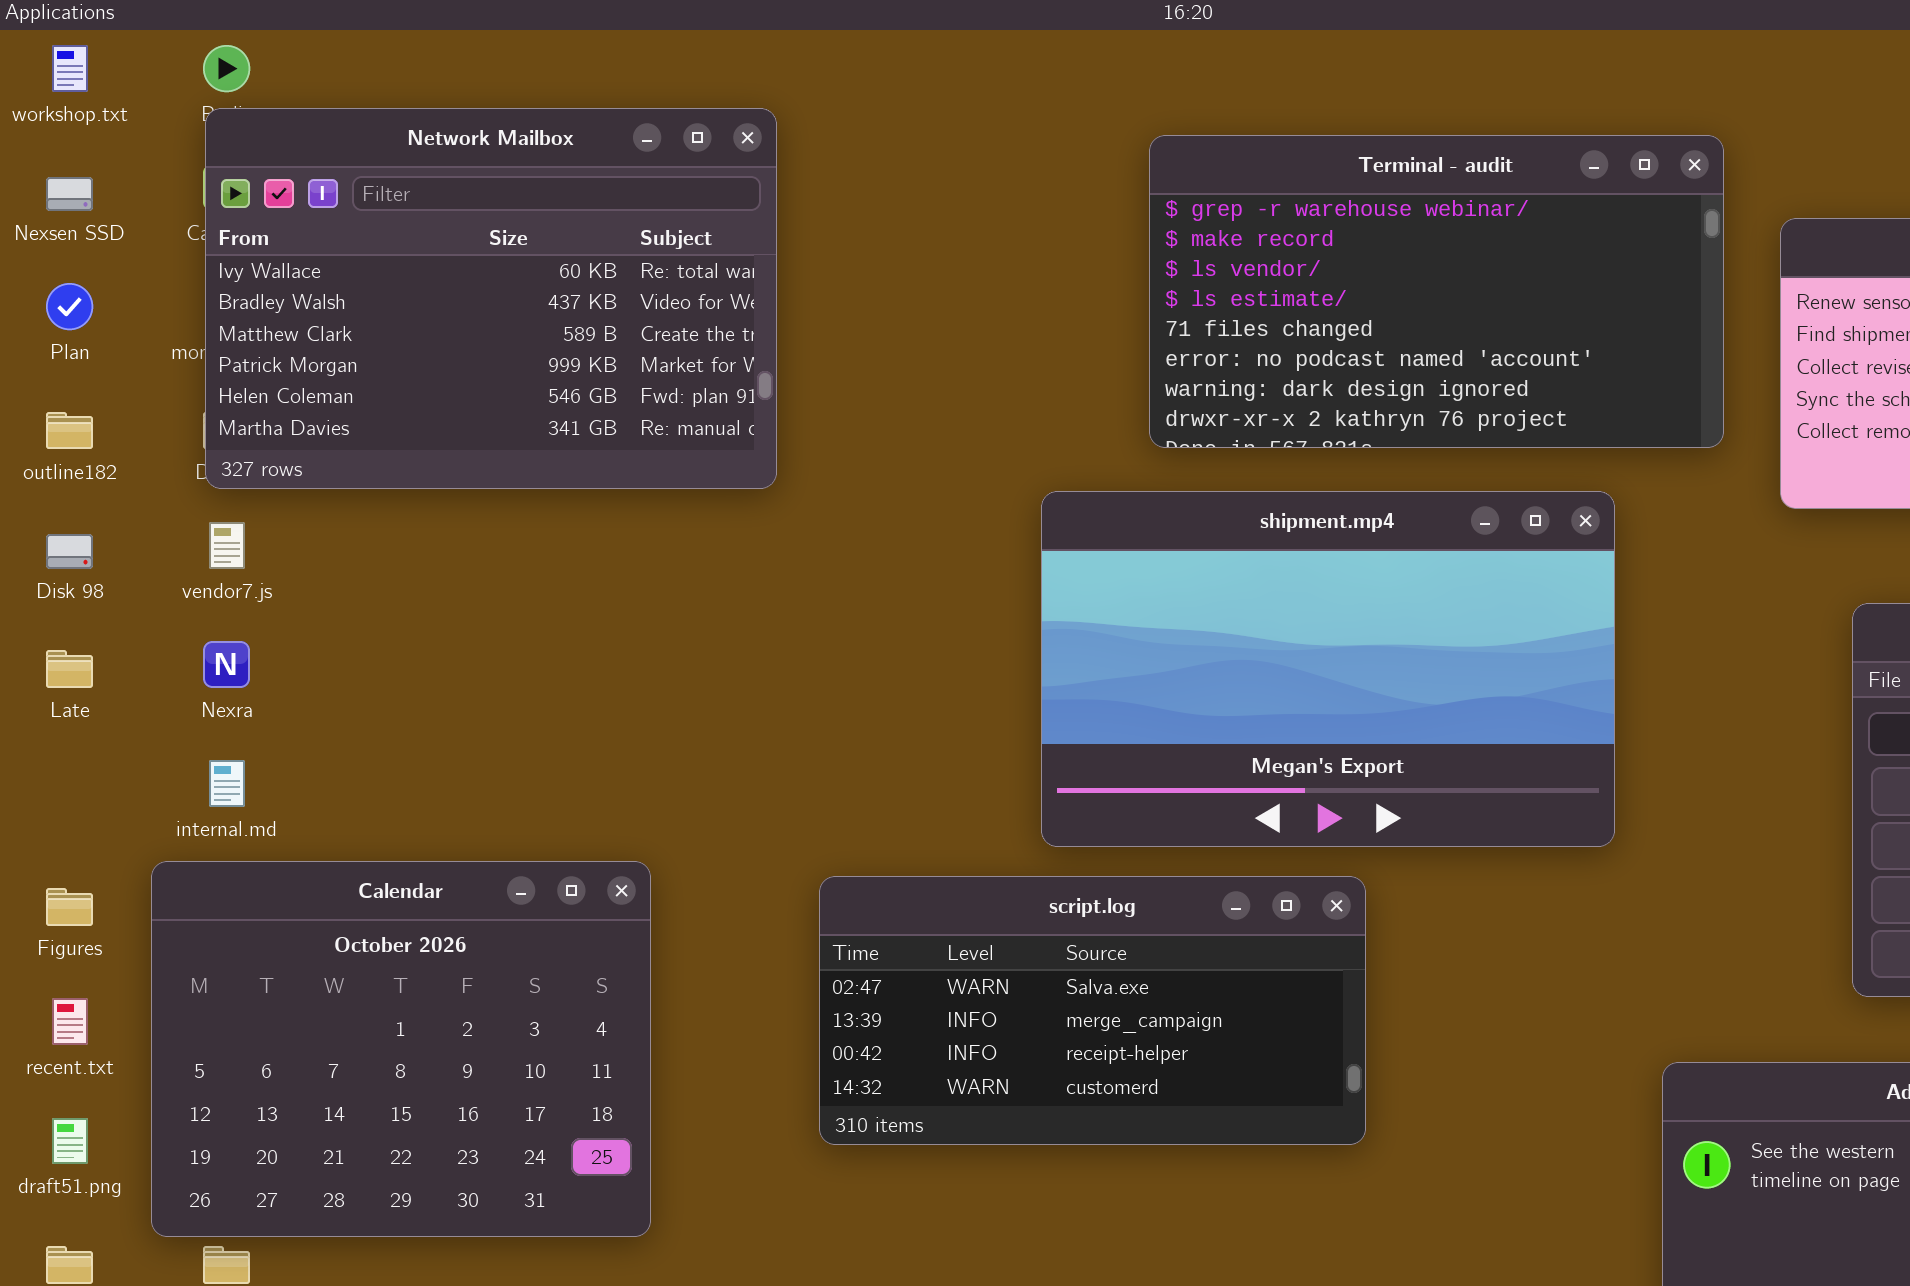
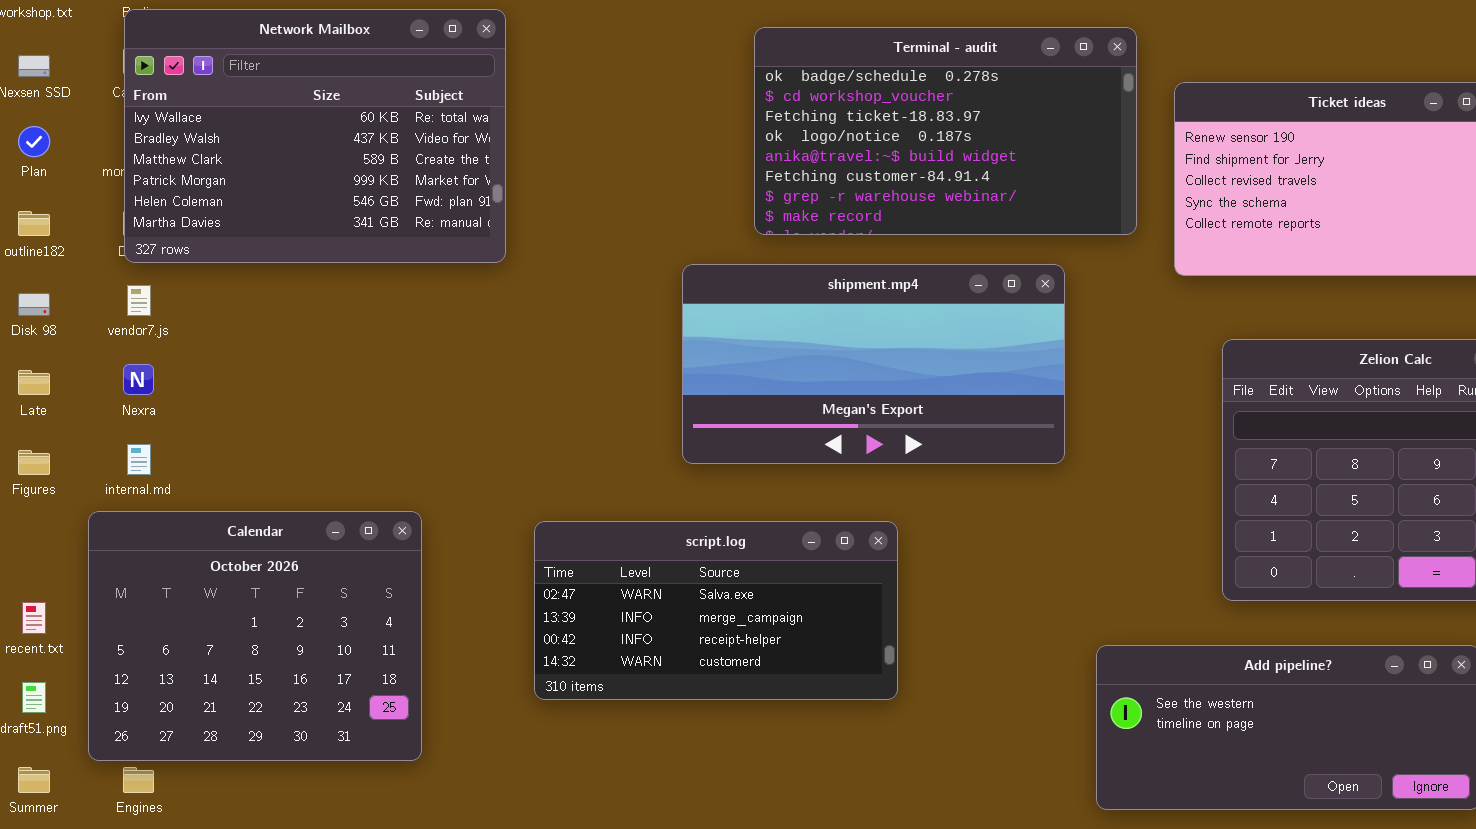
Terminal - audit: [1149,135,1724,448] -> [754,27,1137,235], scrolled up 6 rows
shipment.mp4: [1041,491,1615,847] -> [682,264,1065,464], resized
Figures: [46,888,93,926] -> [18,450,50,475], moved

